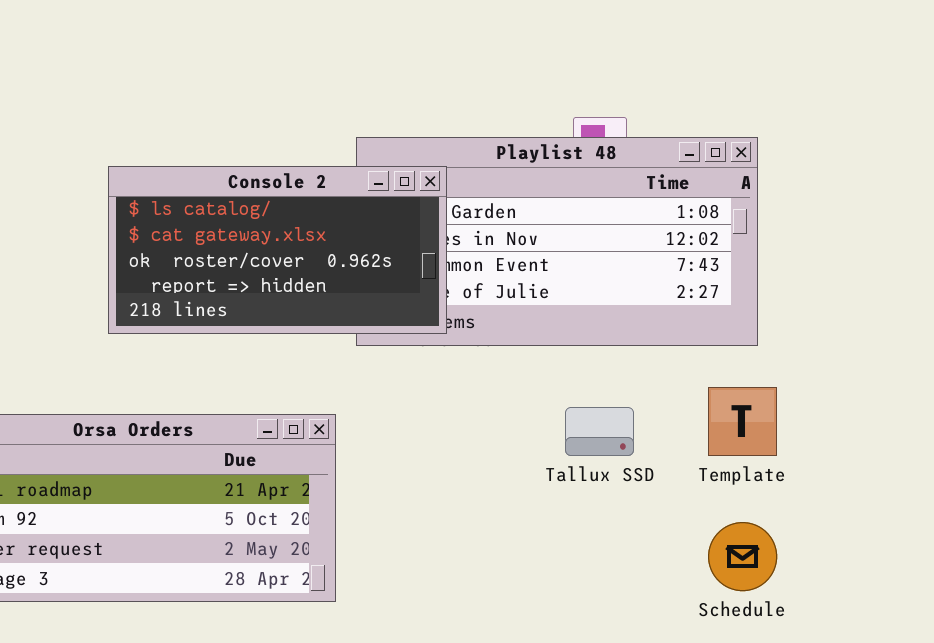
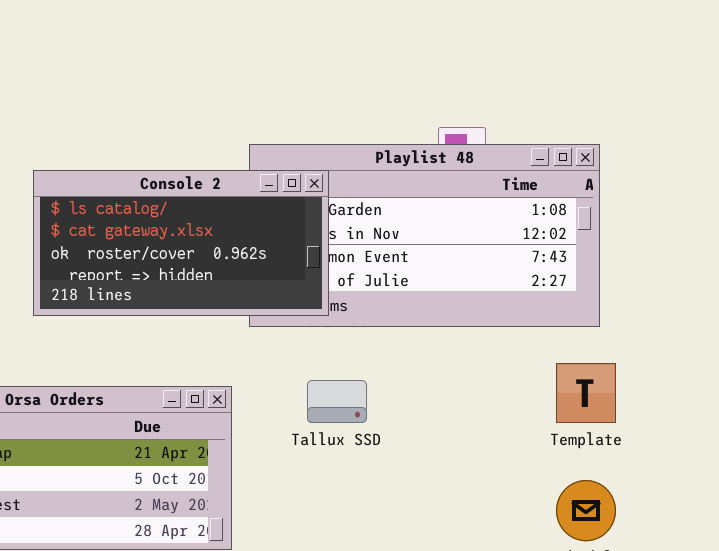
Tallux SSD: [565,407,634,456] -> [307,380,367,423], moved

